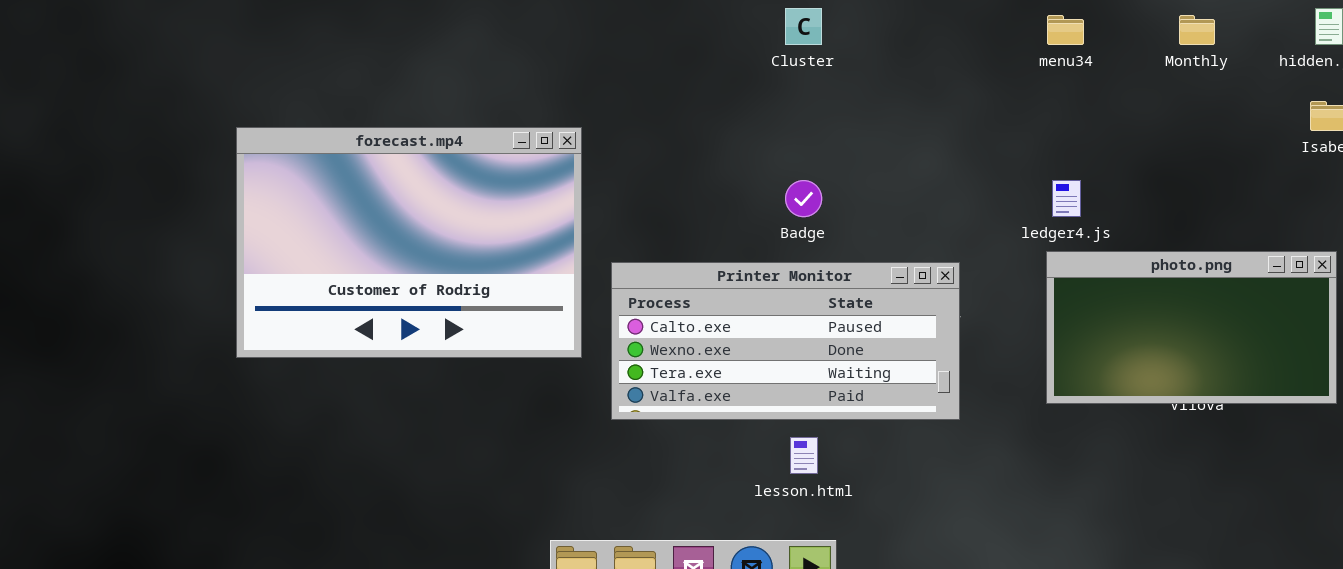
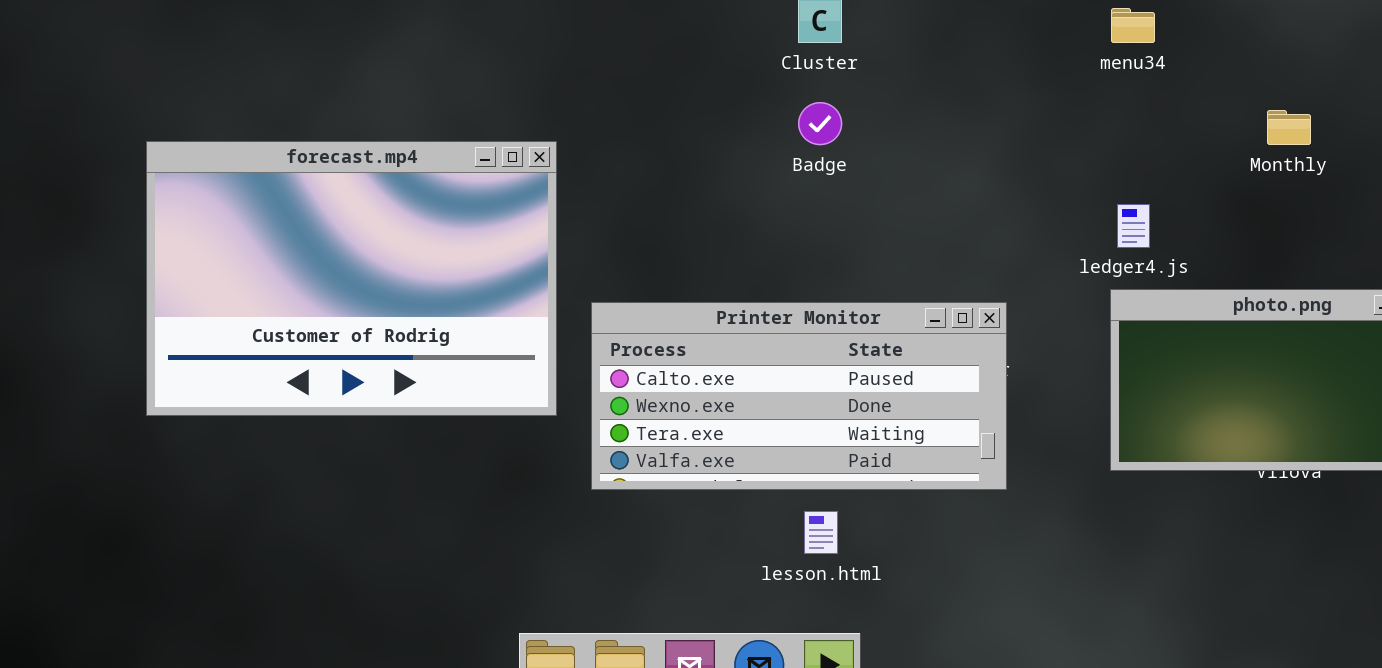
Monthly: [1179,15,1215,45] -> [1267,110,1311,145], moved
Badge: [785,180,822,217] -> [798,102,842,145], moved

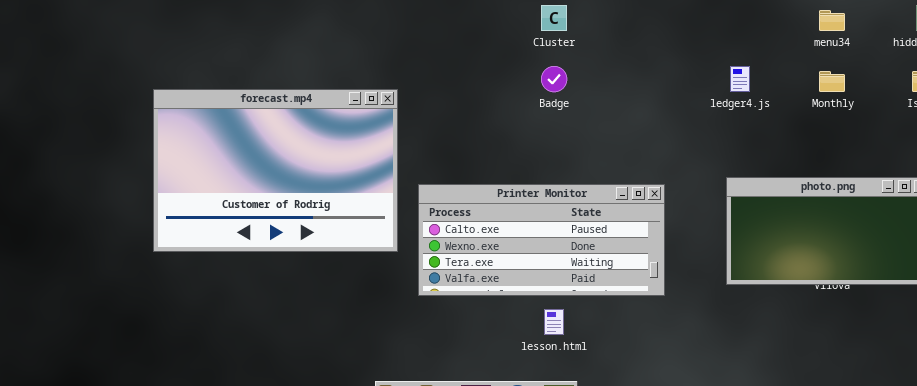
menu34: [1111,8,1155,43] -> [819,10,845,31], moved
ledger4.js: [1117,204,1150,248] -> [730,66,750,92], moved

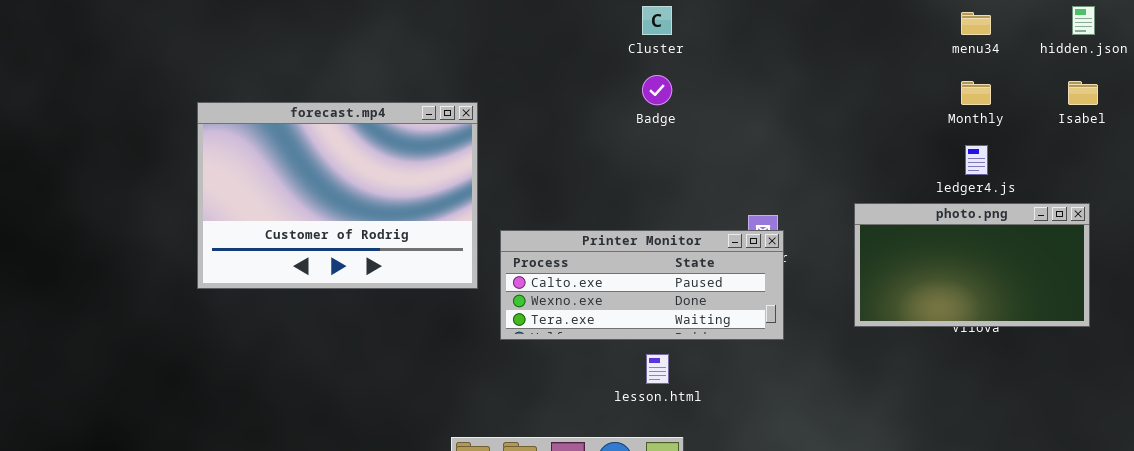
ledger4.js: [730,66,750,92] -> [965,145,988,175], moved
Printer Monitor: [418,184,665,296] -> [500,230,784,340], resized

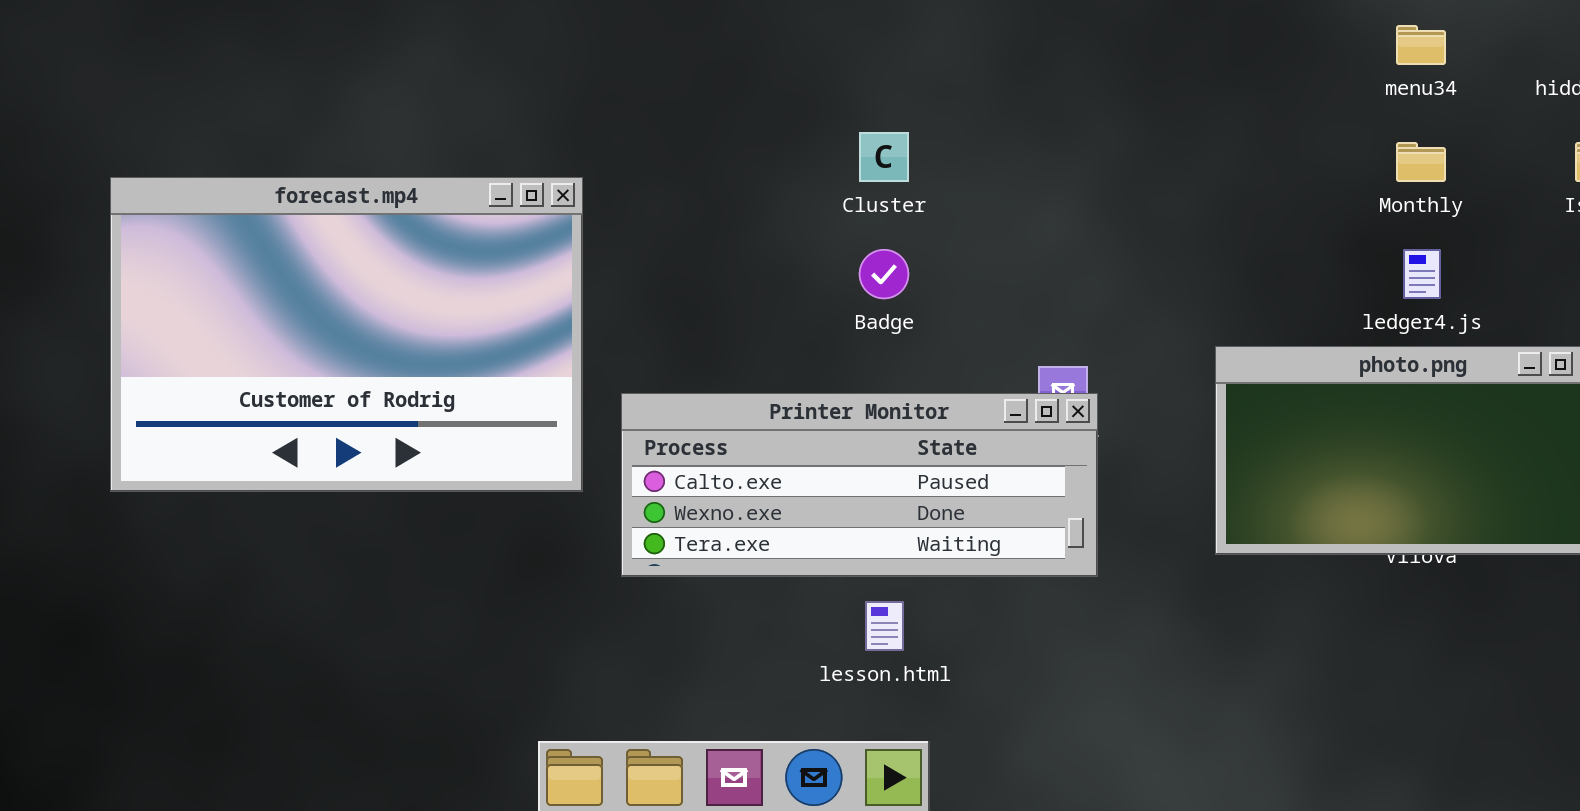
Cluster: [642,6,672,35] -> [859,132,909,182], moved
Badge: [642,75,672,105] -> [859,249,909,299], moved

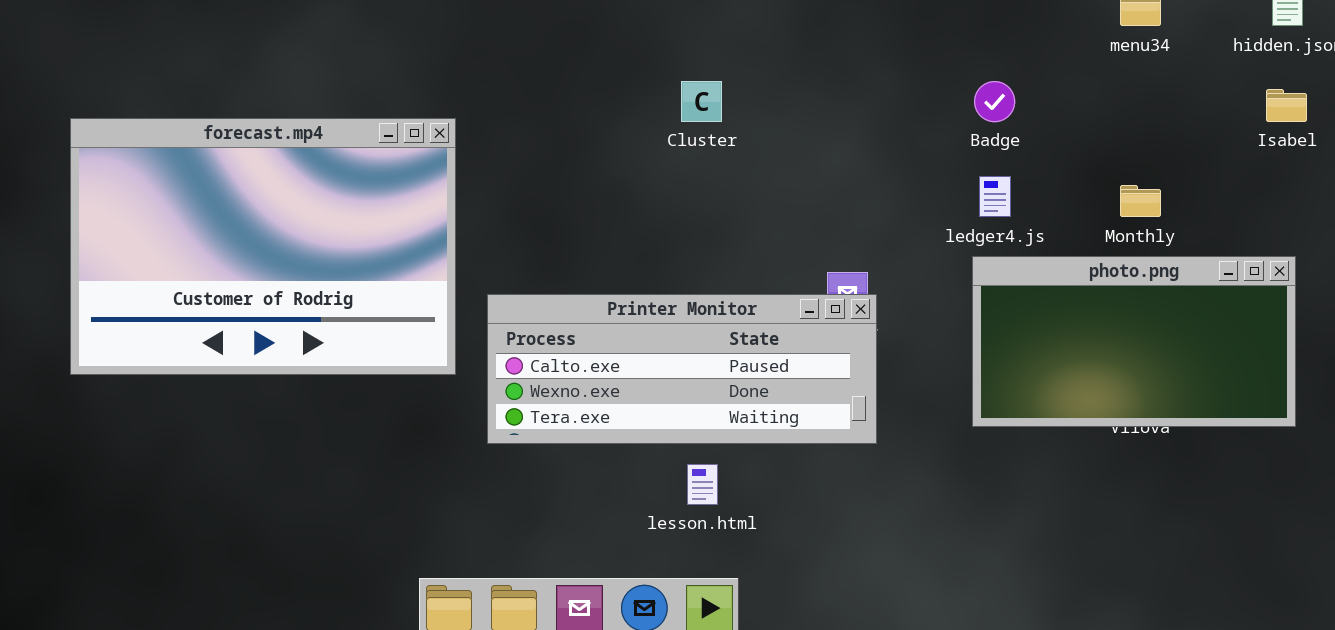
Monthly: [1396,142,1446,182] -> [1120,185,1161,217], moved
Badge: [859,249,909,299] -> [974,81,1015,122], moved
ledger4.js: [1403,249,1441,299] -> [979,176,1011,217], moved

